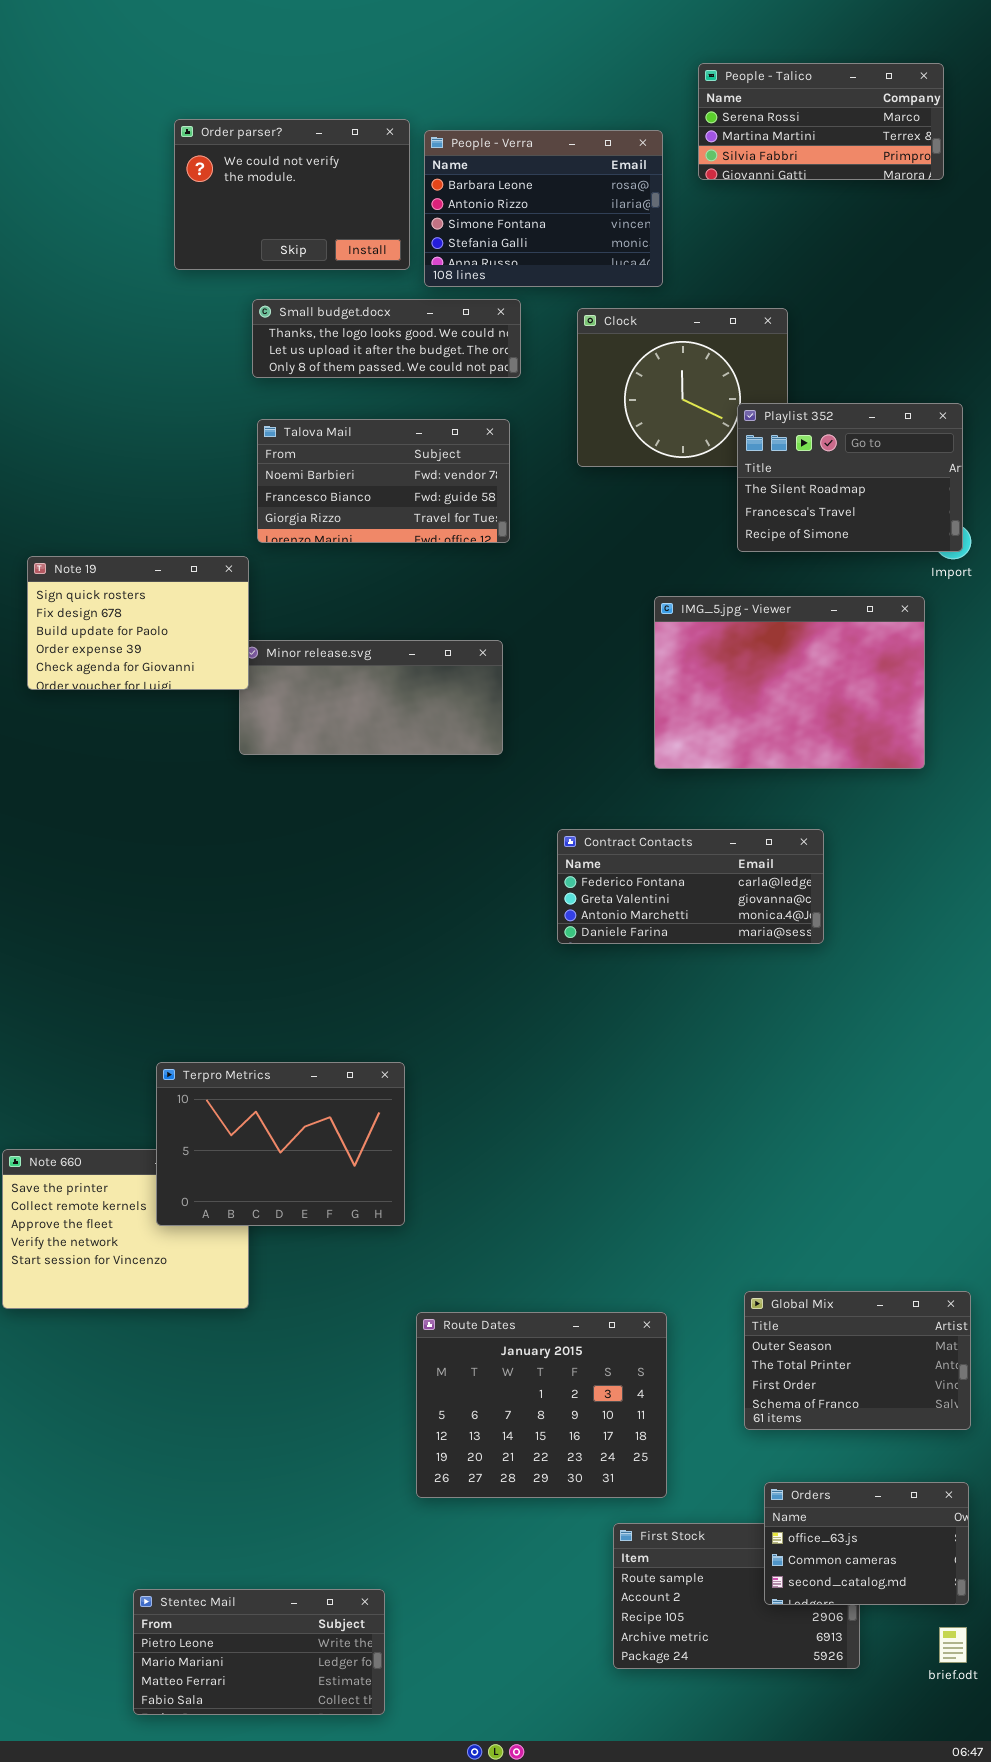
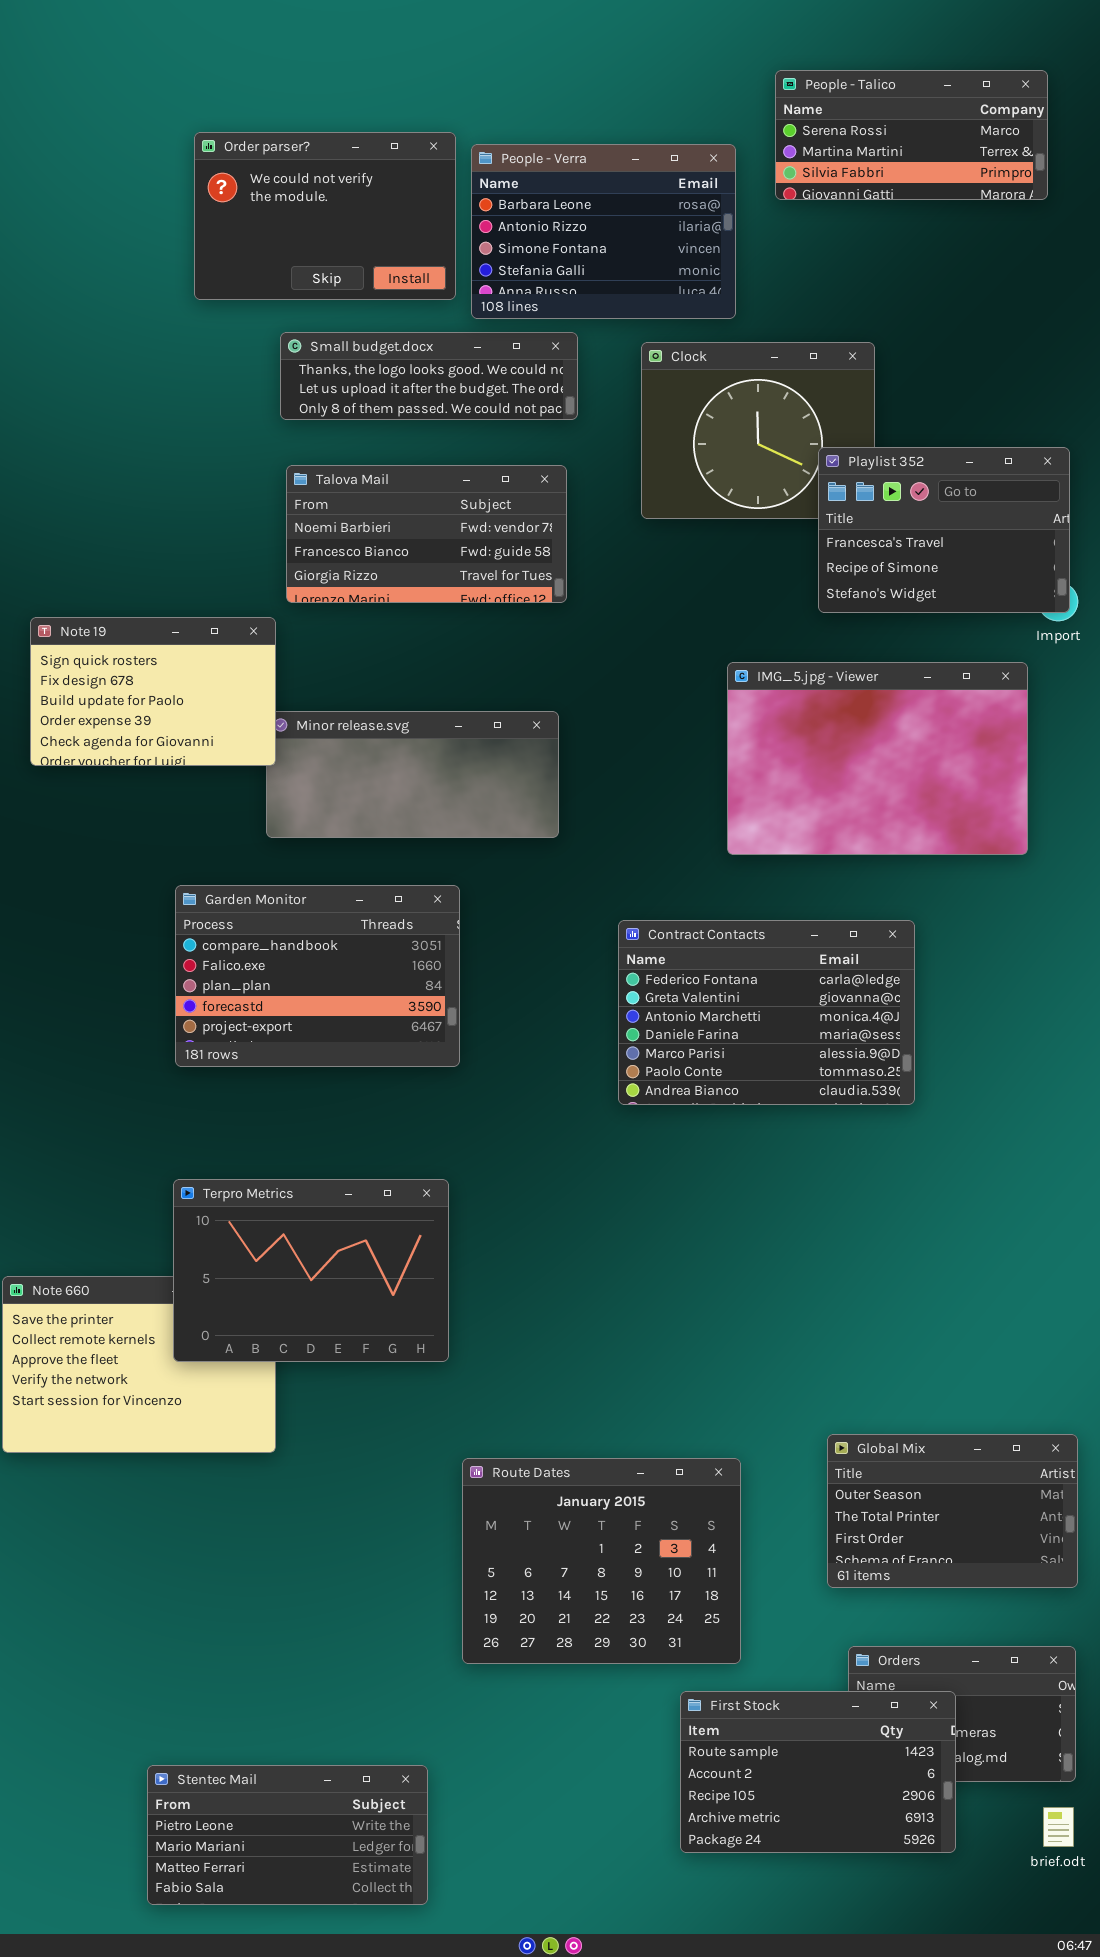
Playlist 352: [737,403,963,552] -> [818,447,1070,613], scrolled down 1 row
Garden Monitor: none -> [175,885,460,1067], opened
Contract Contacts: [557,829,824,944] -> [618,920,915,1105], resized
First Stock: [613,1523,860,1669] -> [680,1691,956,1853], raised

